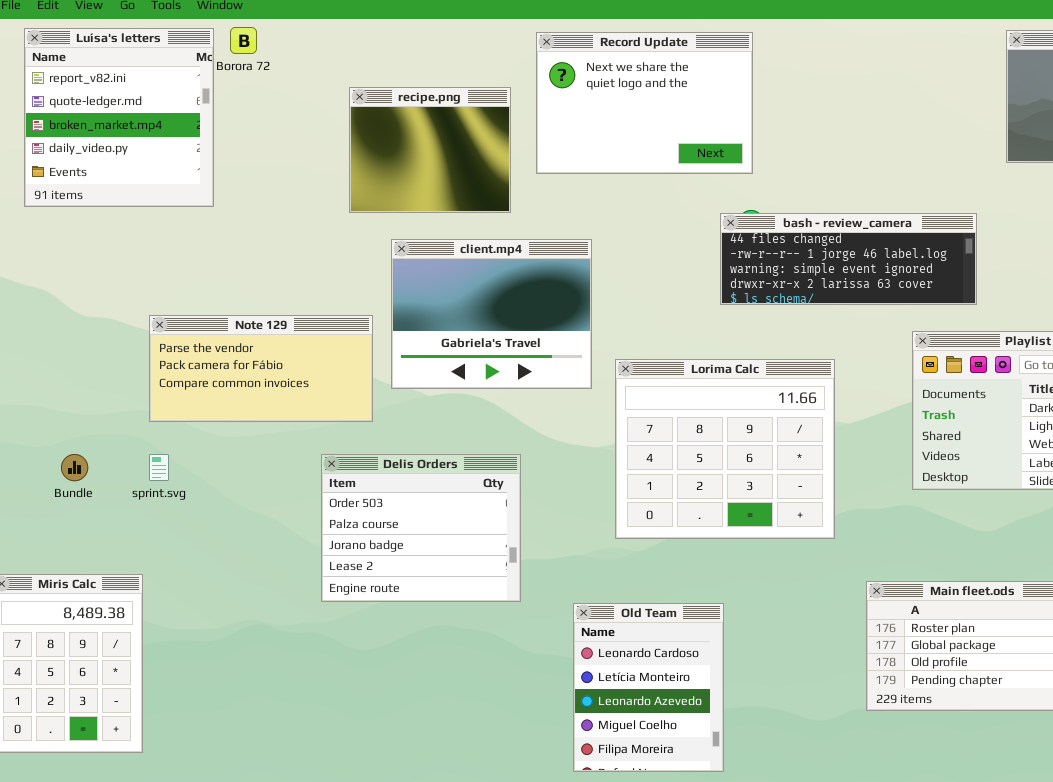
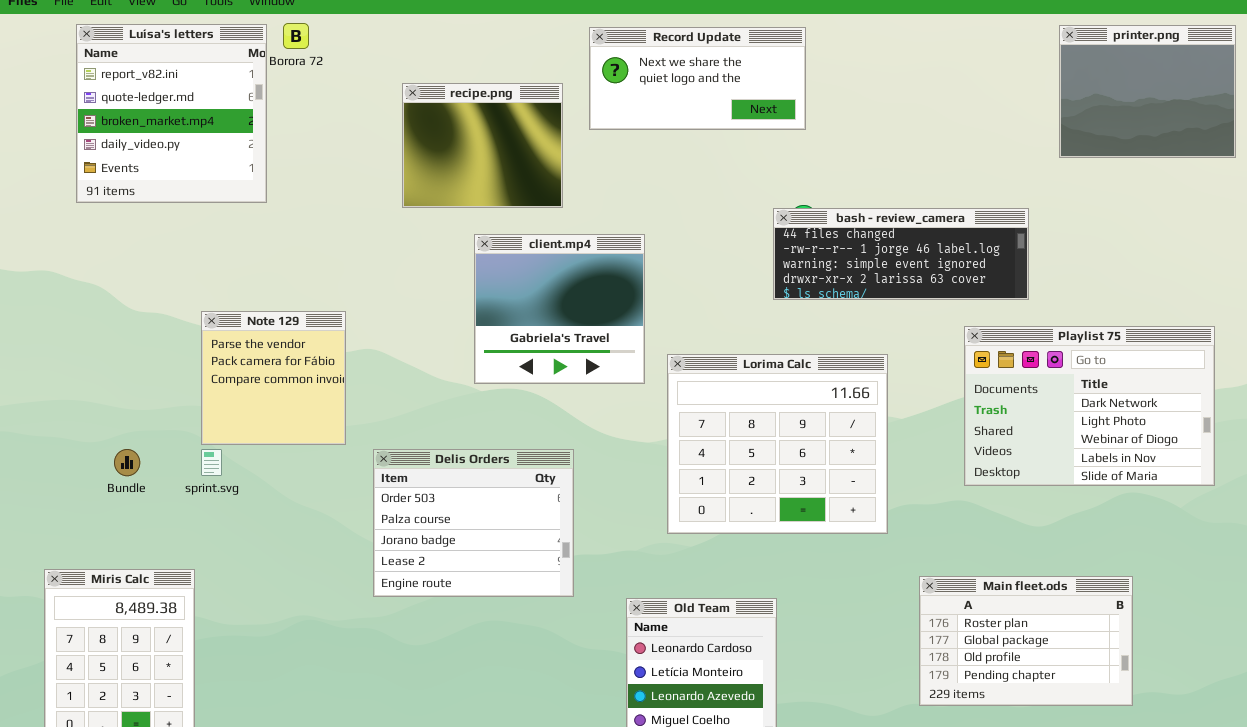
Record Update: [536,32,753,174] -> [589,27,806,130], resized
client.mp4: [391,239,592,389] -> [474,234,645,384], resized
Note 129: [149,315,373,422] -> [201,311,346,445], resized

